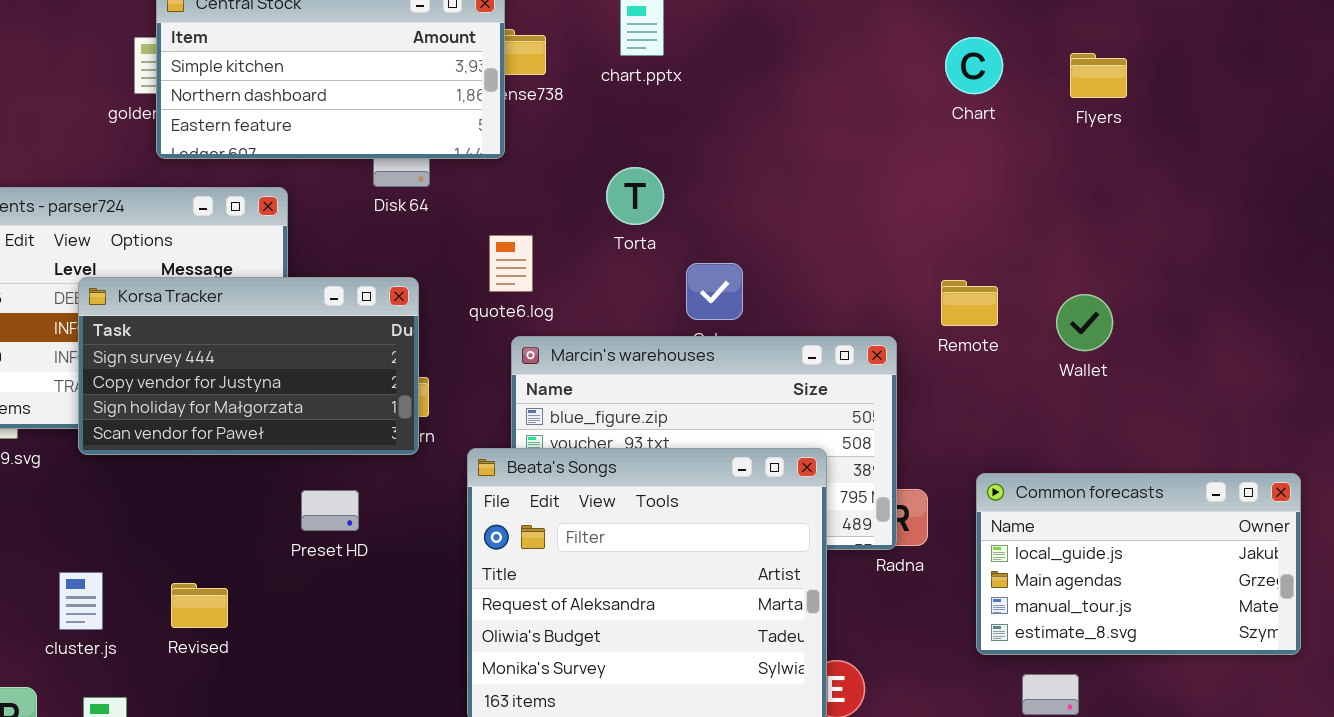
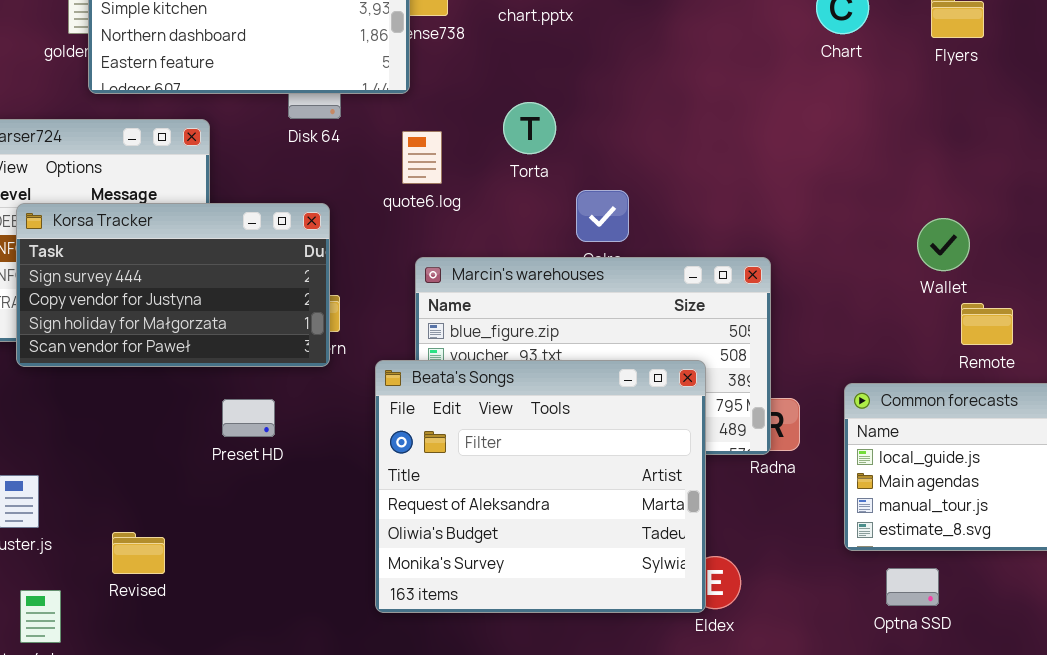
quote6.log: [489,235,533,292] -> [402,131,442,184], moved
Remote: [941,280,998,326] -> [961,303,1013,345], moved
Revised: [171,583,228,628] -> [112,532,165,574], moved

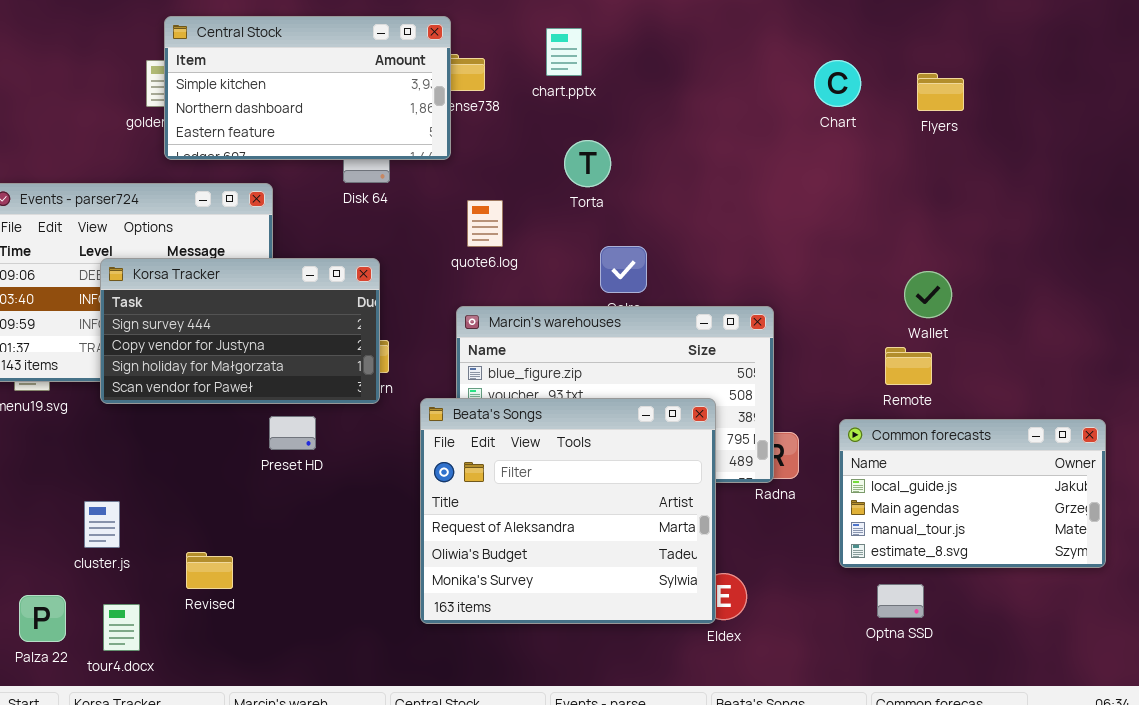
Torta: [503,102,556,154] -> [564,140,611,187], moved
quote6.log: [402,131,442,184] -> [467,200,503,247], moved
Remote: [961,303,1013,345] -> [885,347,932,385], moved
Preset HD: [222,399,275,437] -> [269,416,316,450], moved

